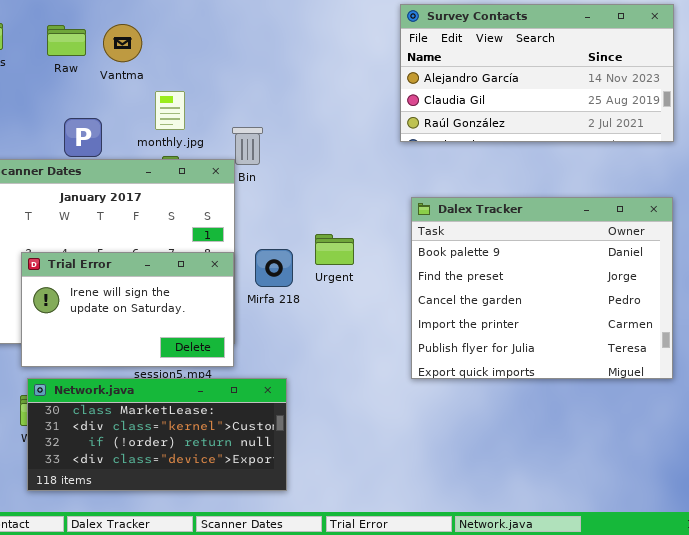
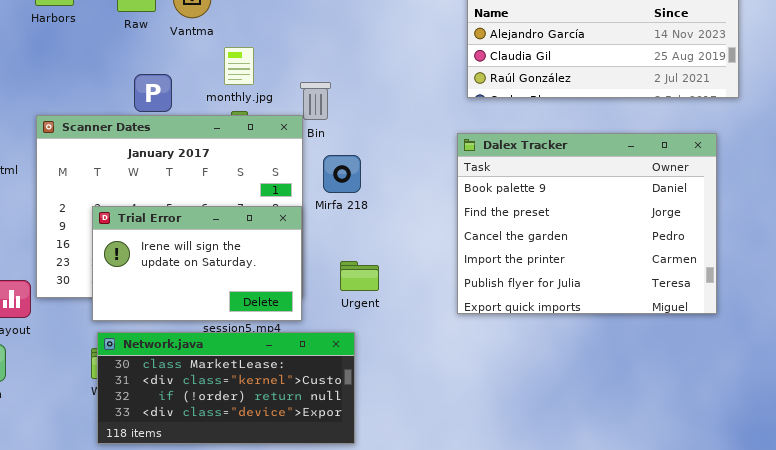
Dalex Tracker: [411,197,673,379] -> [457,133,717,314], moved
Urgent: [315,234,354,265] -> [340,261,379,291], moved
Mirfa 218: [255,249,293,287] -> [323,155,361,193], moved

